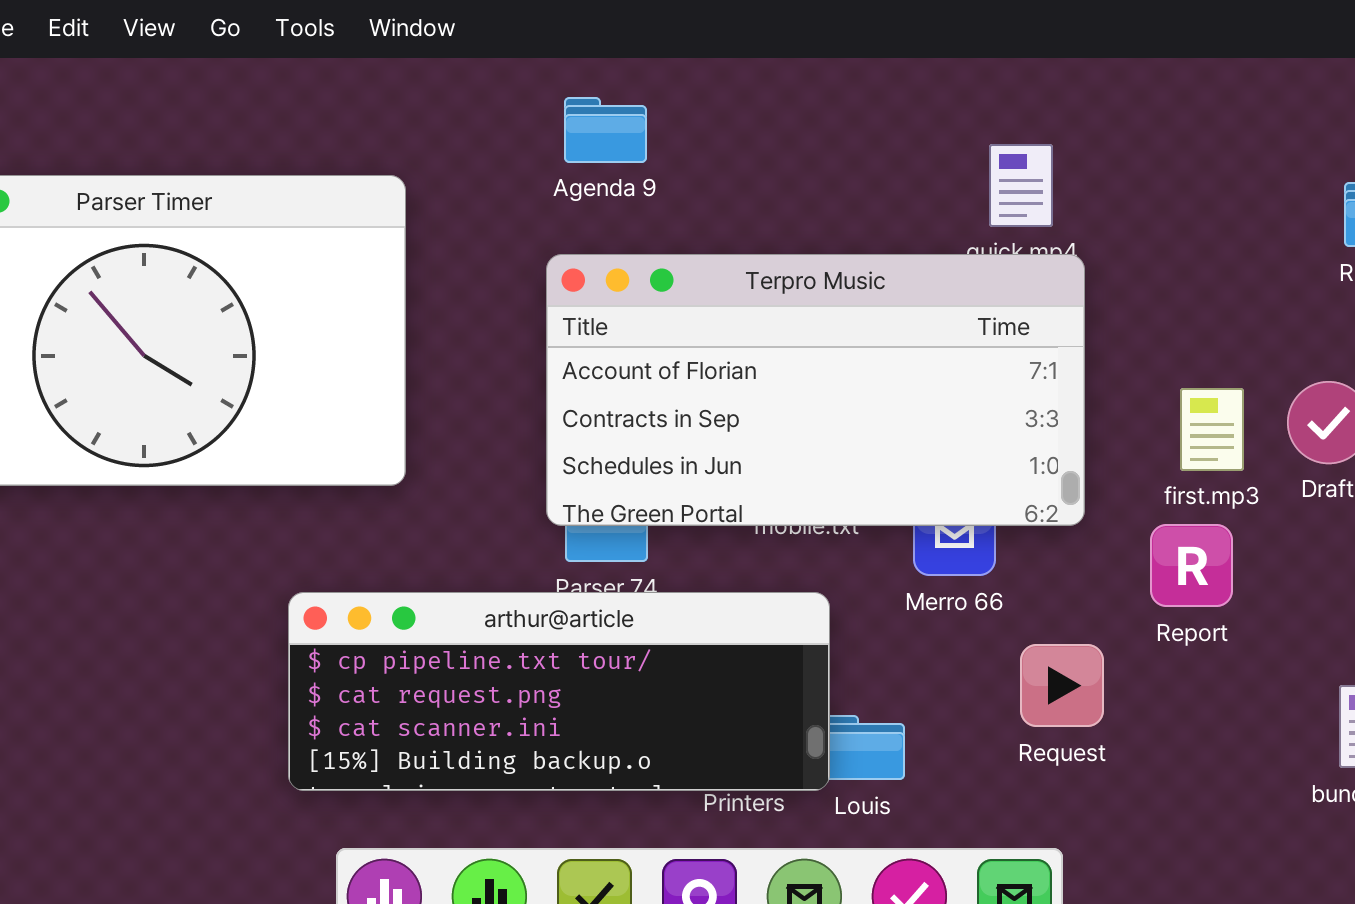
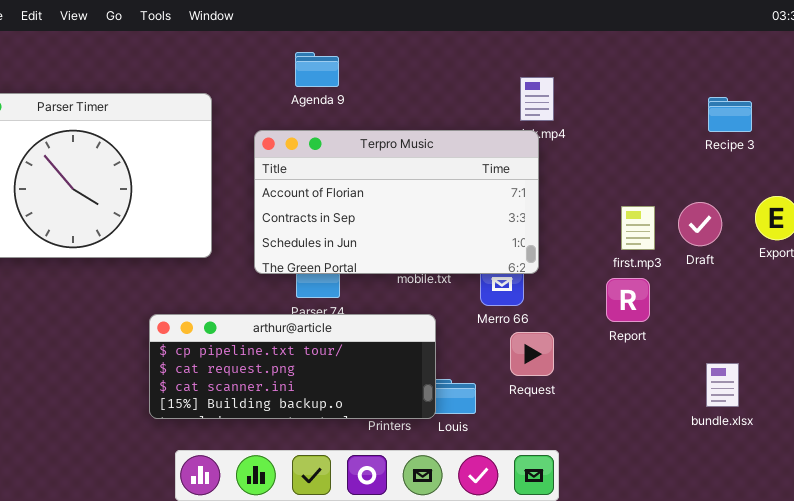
Terpro Music: [546,254,1085,526] -> [254,130,539,274], moved
Request: [1020,644,1104,727] -> [510,332,554,376], moved

